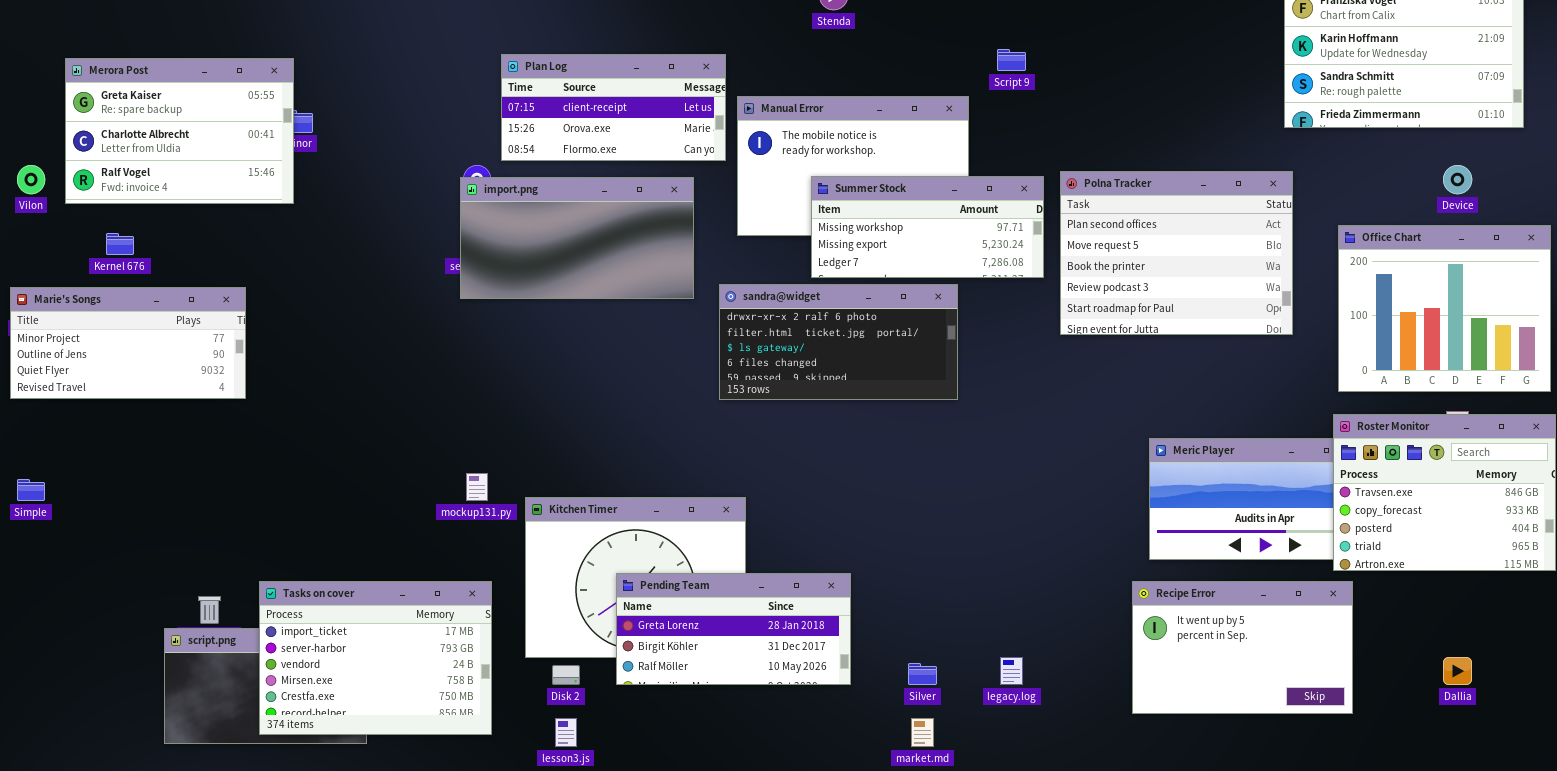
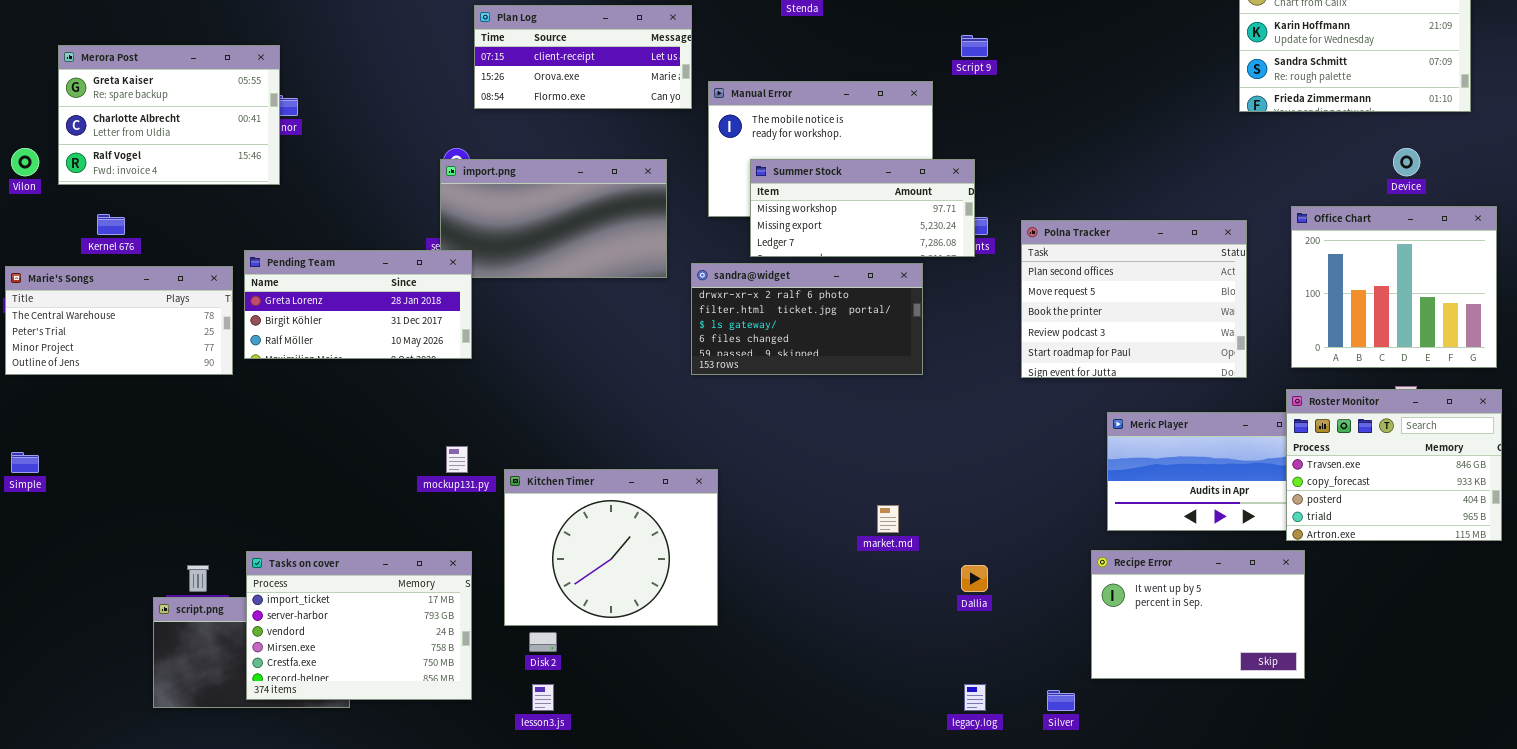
Plan Log: [501,54,726,161] -> [474,5,692,109], moved
Polna Tracker: [1060,171,1293,335] -> [1021,220,1247,378], moved
Summer Stock: [811,176,1044,278] -> [750,159,975,257], moved
Marie's Songs: [10,287,246,399] -> [5,266,233,375], scrolled up 2 rows
Pending Team: [616,573,851,685] -> [244,250,472,359], moved
legacy.log: [1000,657,1023,685] -> [964,684,986,711], moved
Dallia: [1443,657,1472,685] -> [961,565,988,592], moved
Silver: [908,663,937,685] -> [1047,690,1075,711], moved
market.md: [911,718,934,747] -> [877,505,899,533], moved

